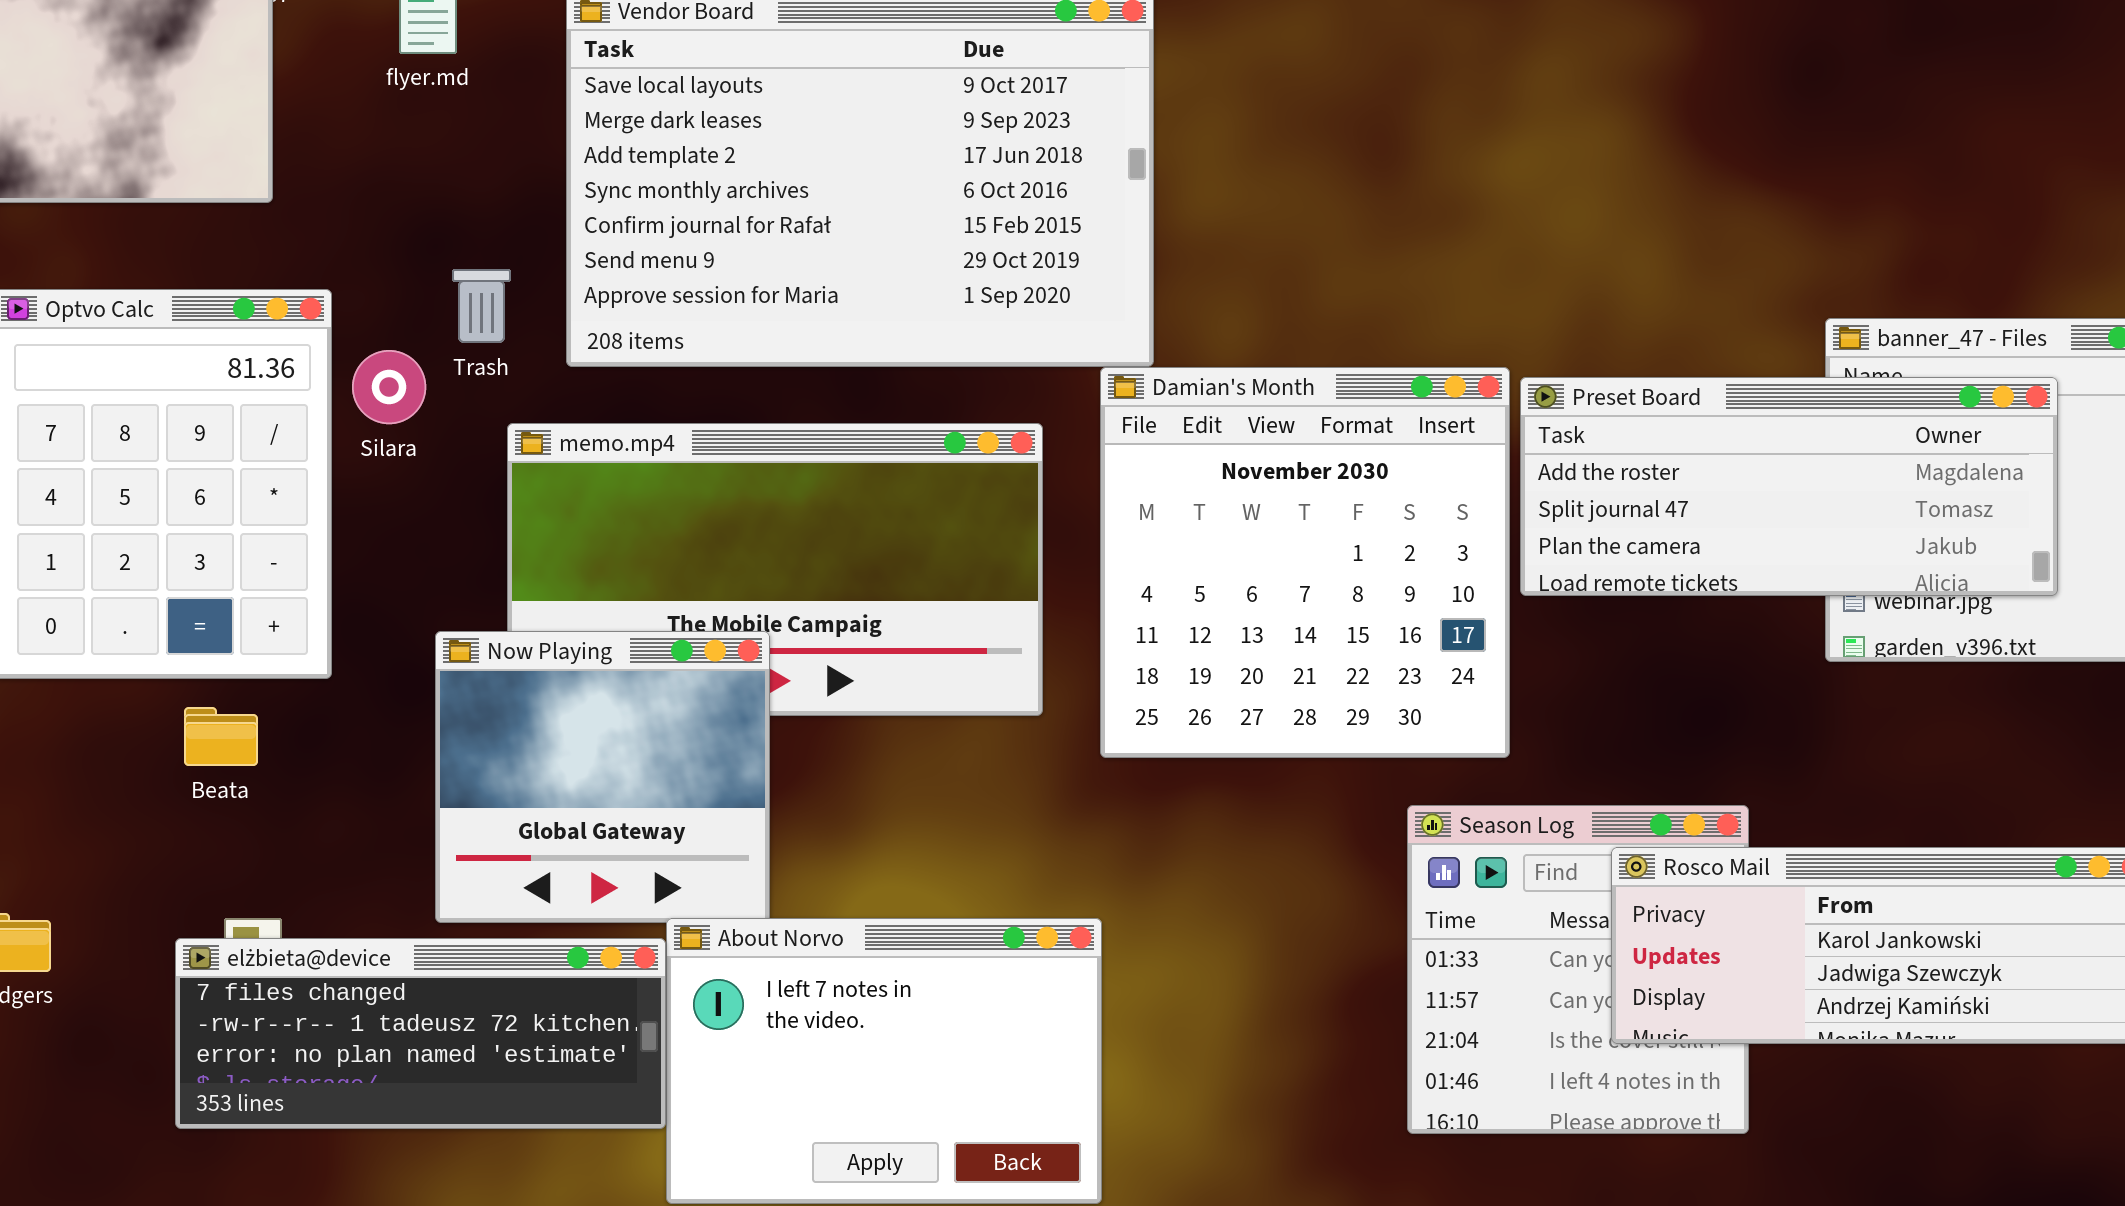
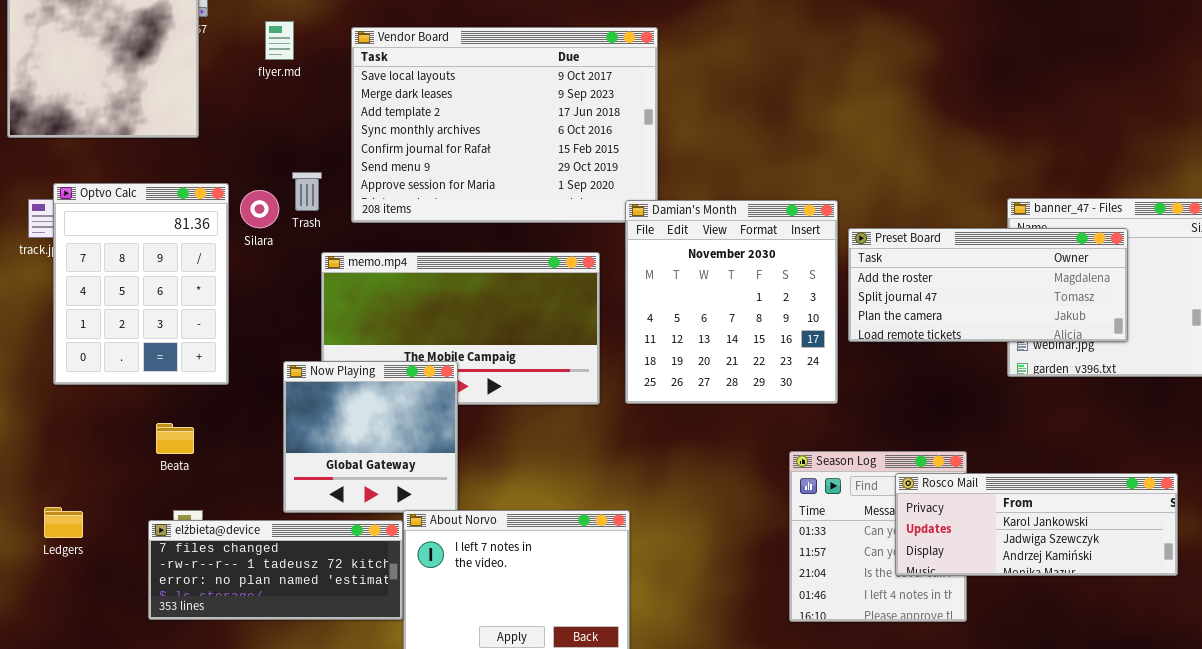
Silara: [352,350,426,424] -> [240,190,279,228], moved
Damian's Month: [1100,367,1510,758] -> [625,200,838,404], moved
Beata: [184,707,258,766] -> [156,423,194,454], moved

